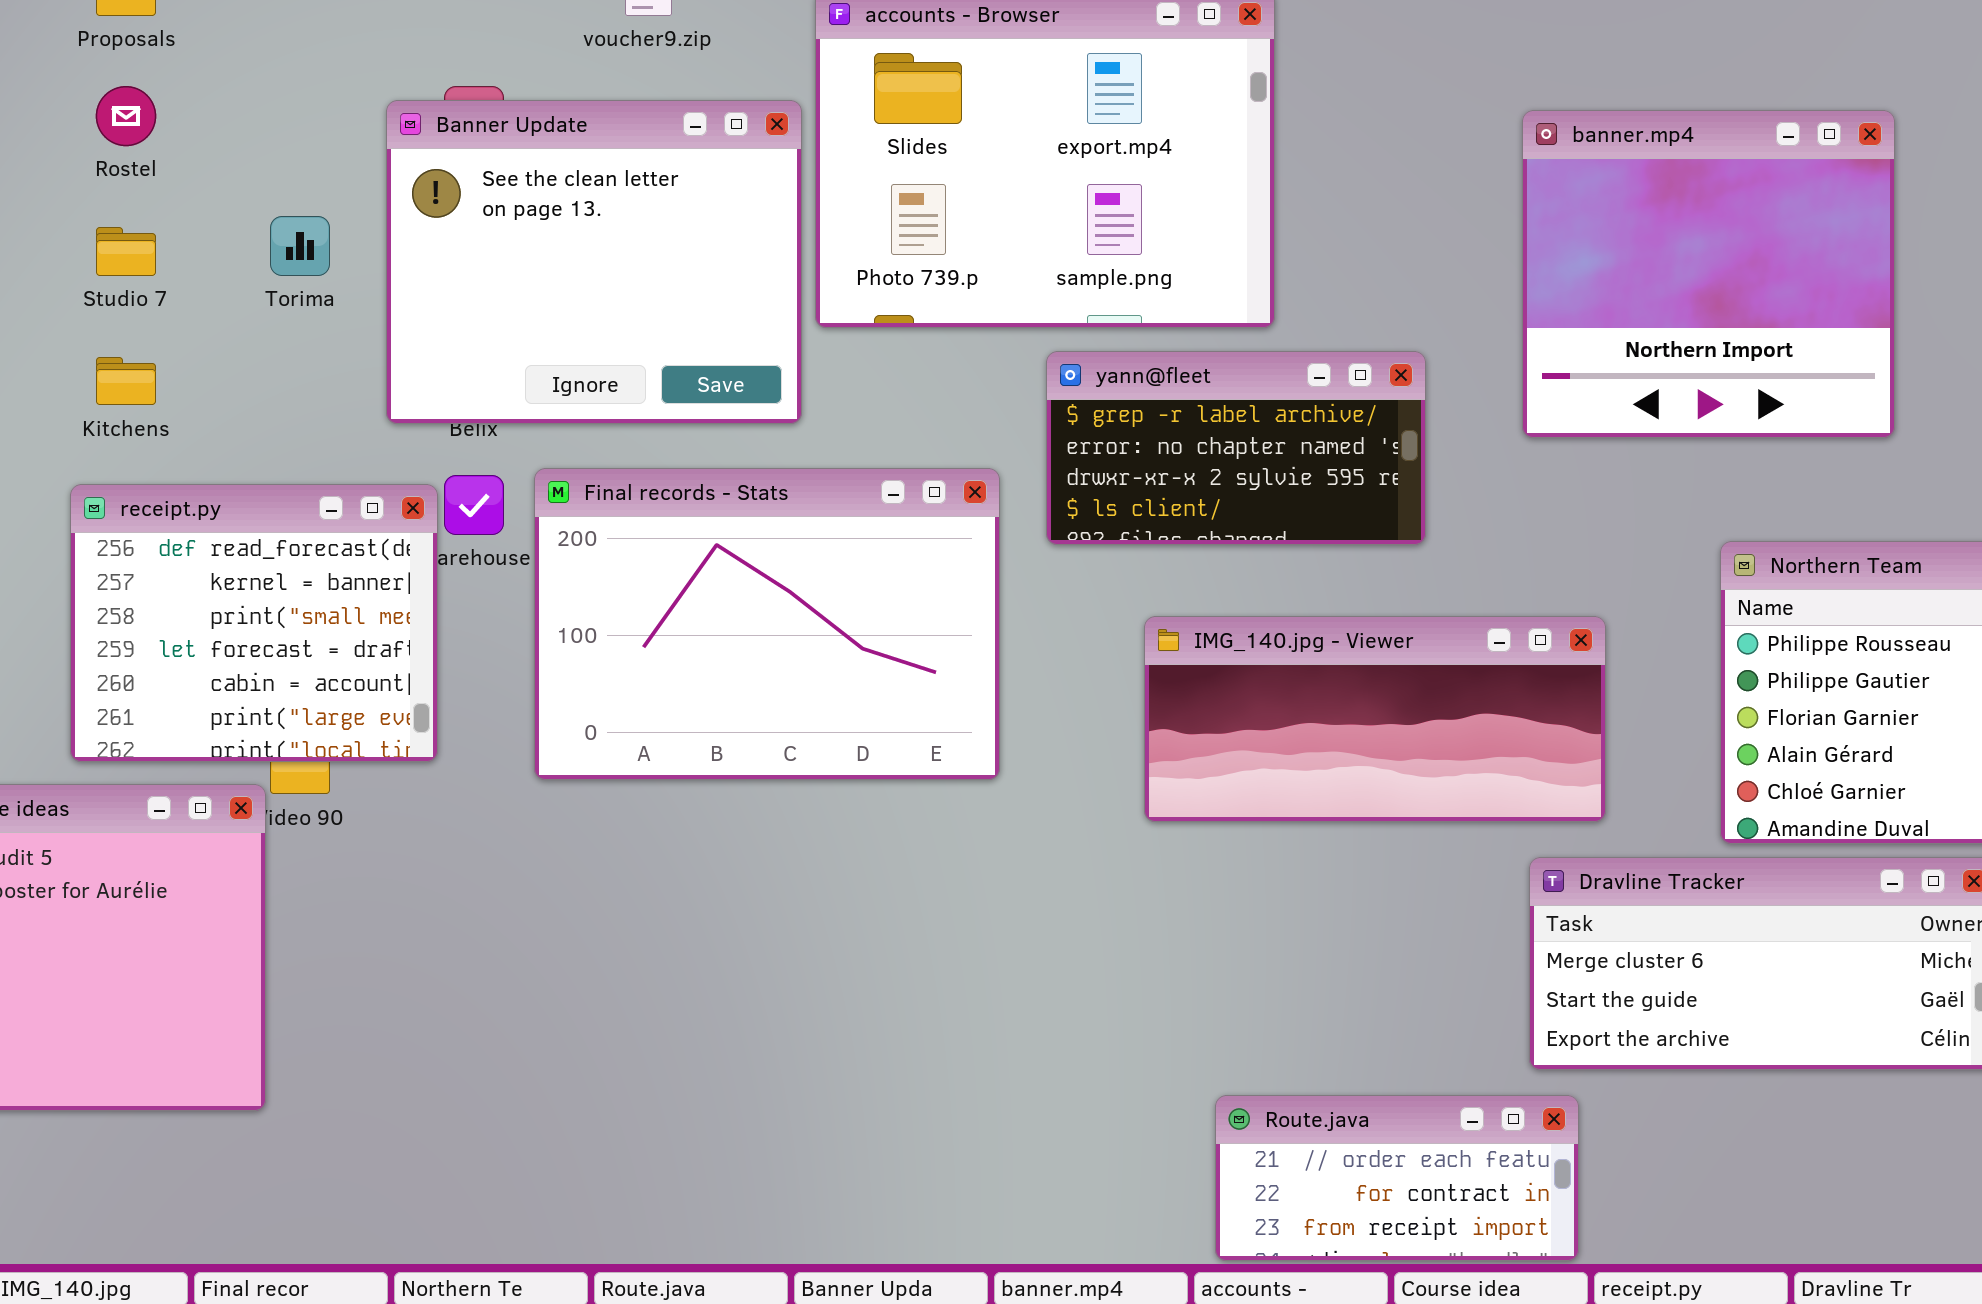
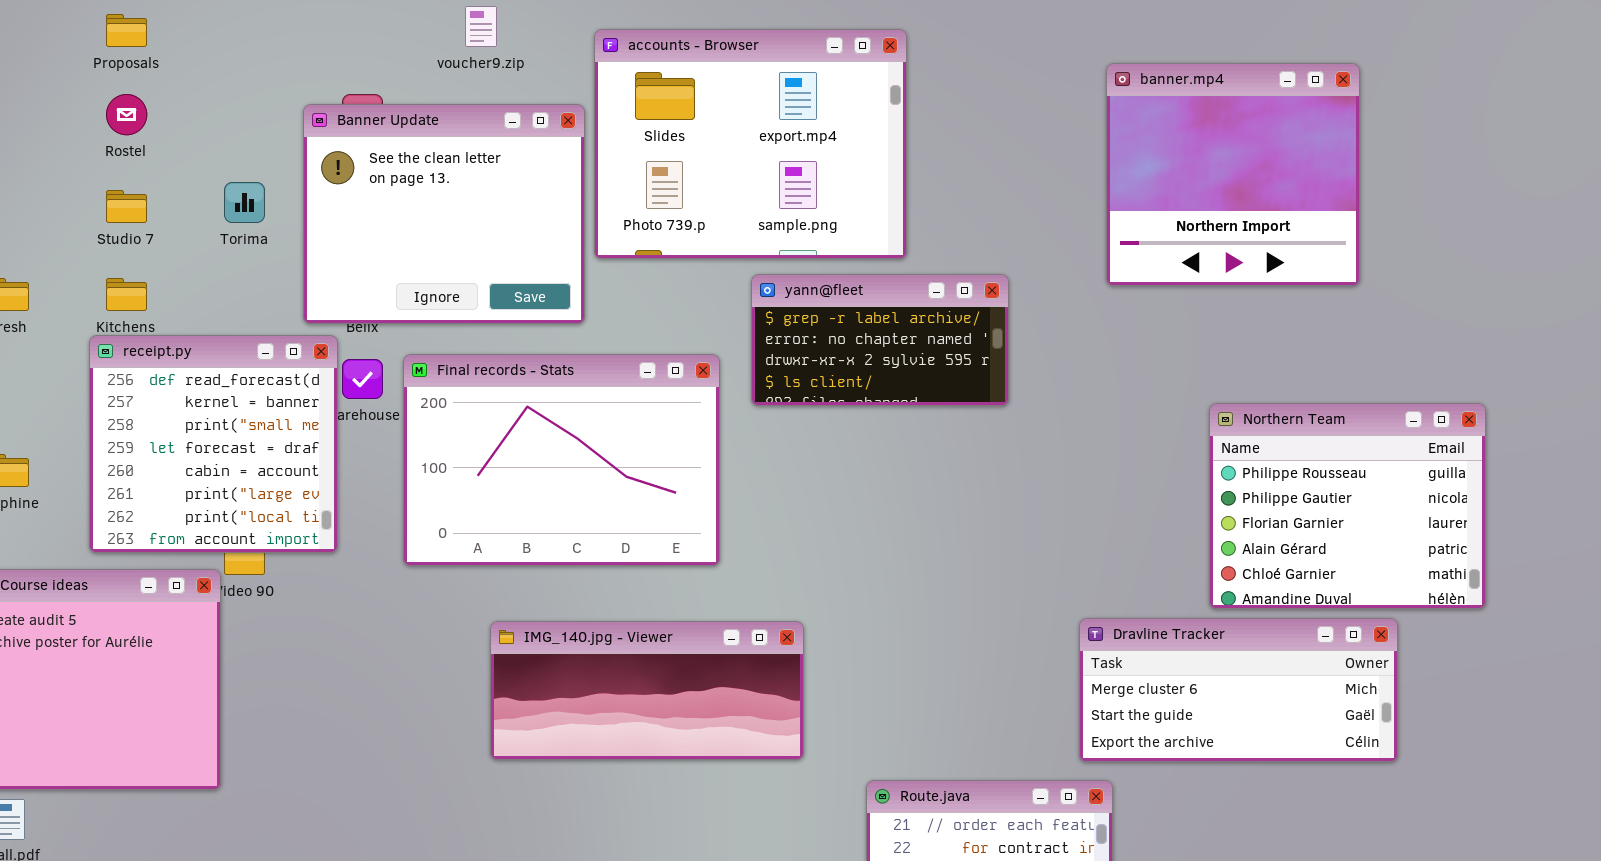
banner.mp4: [1522,110,1895,438] -> [1106,63,1360,286], moved
receipt.py: [70,484,438,762] -> [89,335,338,553], resized
IMG_140.jpg - Viewer: [1144,616,1606,822] -> [490,621,804,760], moved

